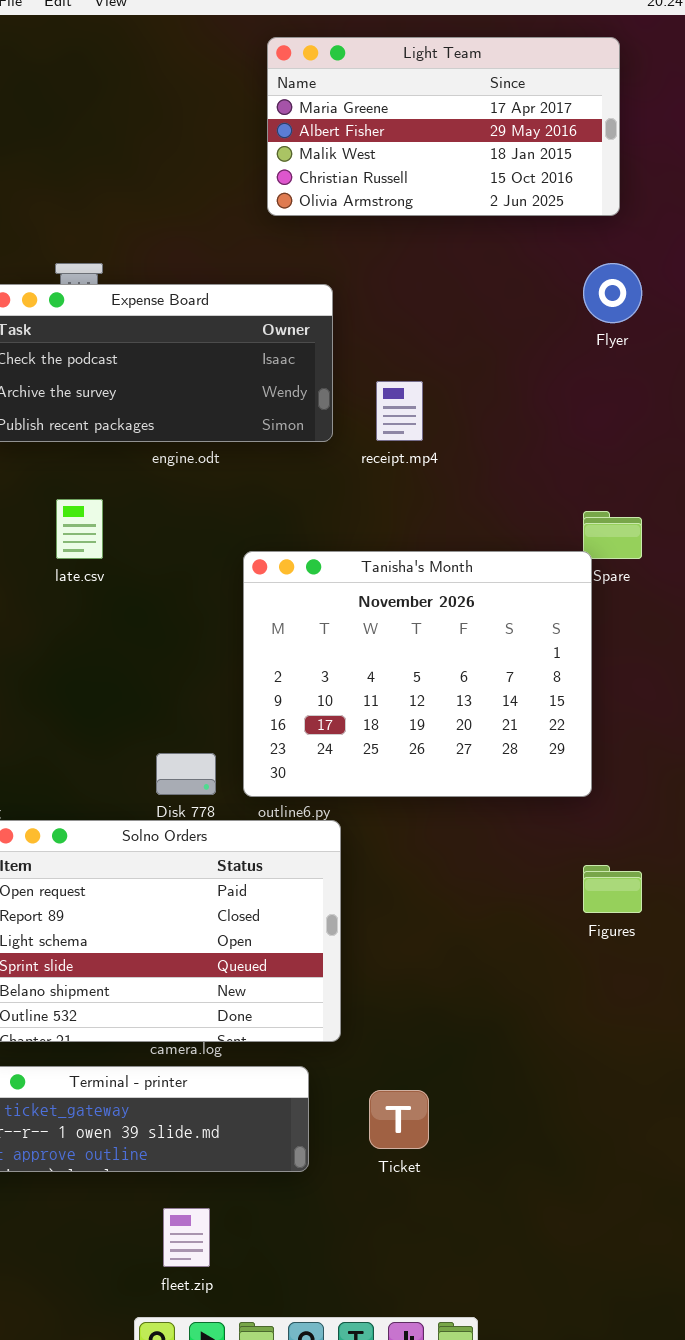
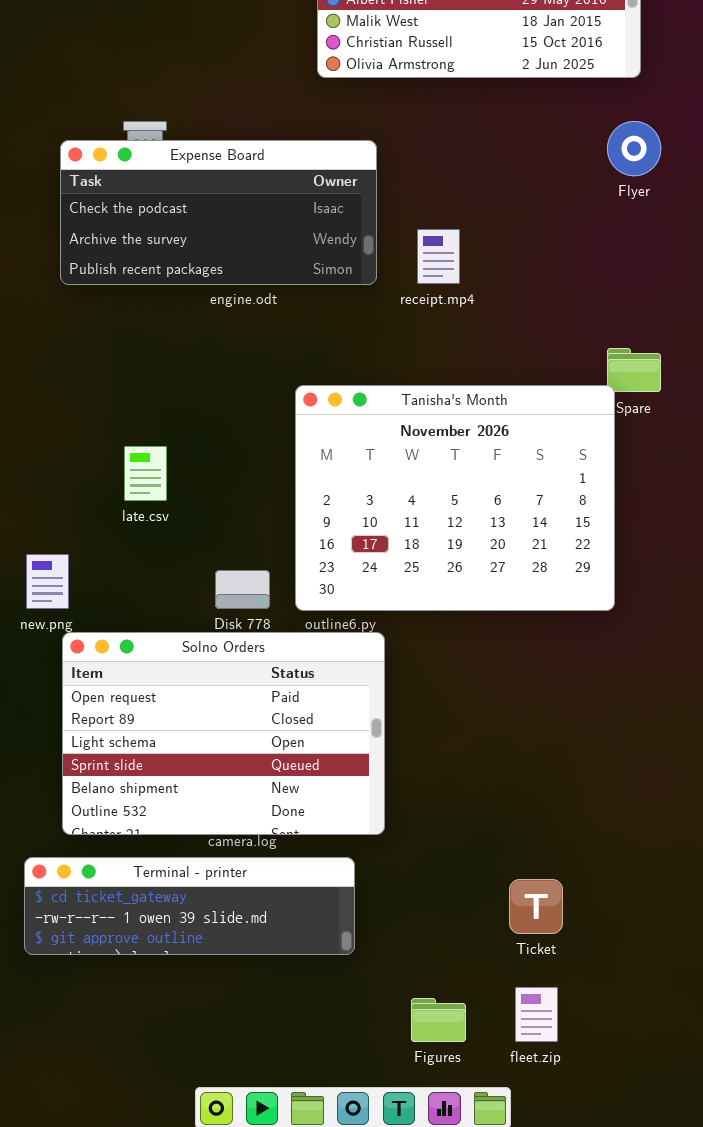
late.csv: [56,499,103,559] -> [124,446,167,501], moved
Figures: [583,865,642,913] -> [411,998,466,1042], moved
Ticket: [369,1090,429,1149] -> [509,879,563,934], moved
fleet.zip: [163,1208,210,1267] -> [515,987,558,1042], moved

